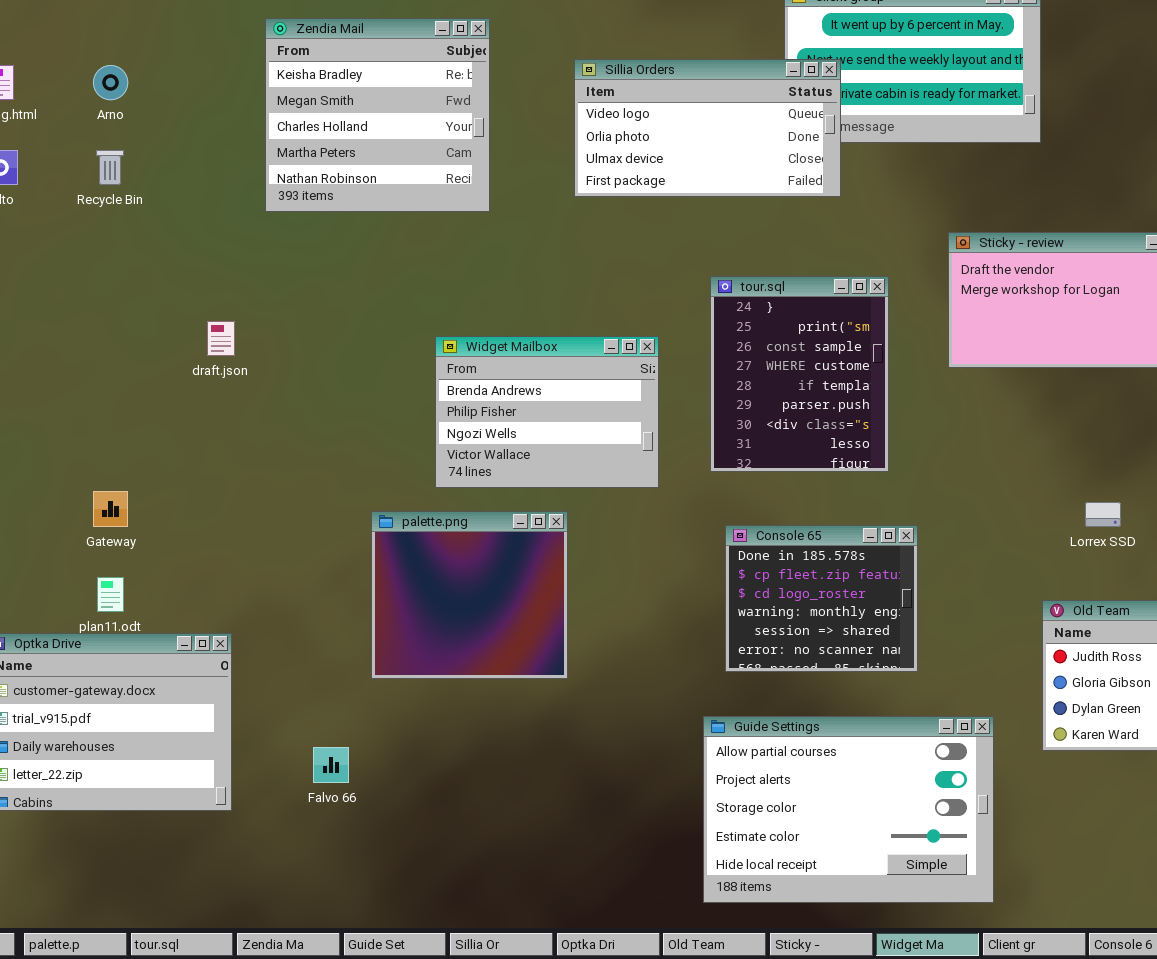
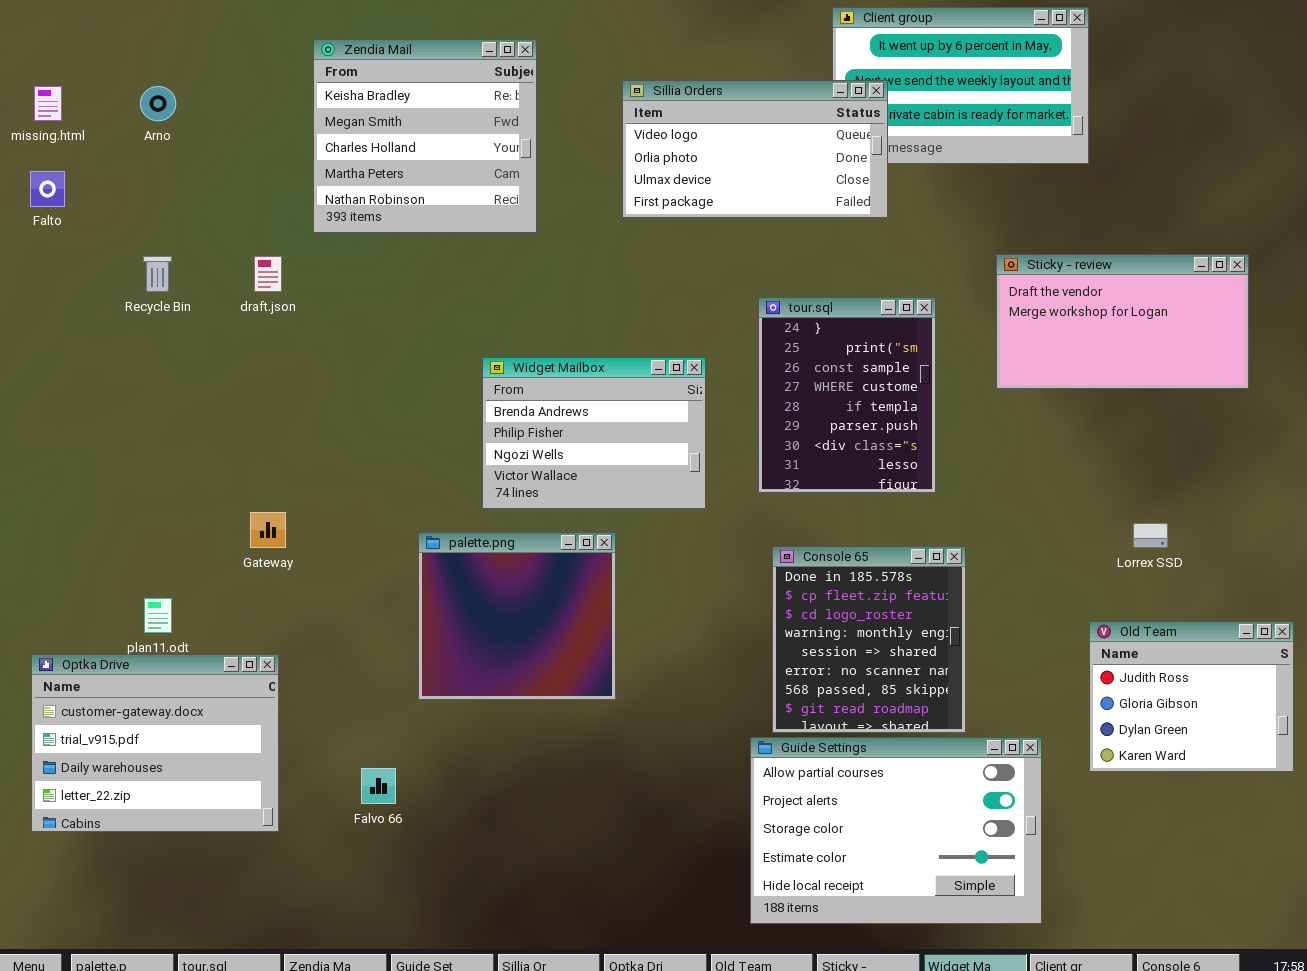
Recycle Bin: [96,150,124,185] -> [143,256,172,292], moved
draft.json: [207,321,235,356] -> [254,256,282,292], moved
Gateway: [93,491,128,527] -> [250,512,286,548], moved
Console 65: [725,525,918,672] -> [772,546,966,733], resized

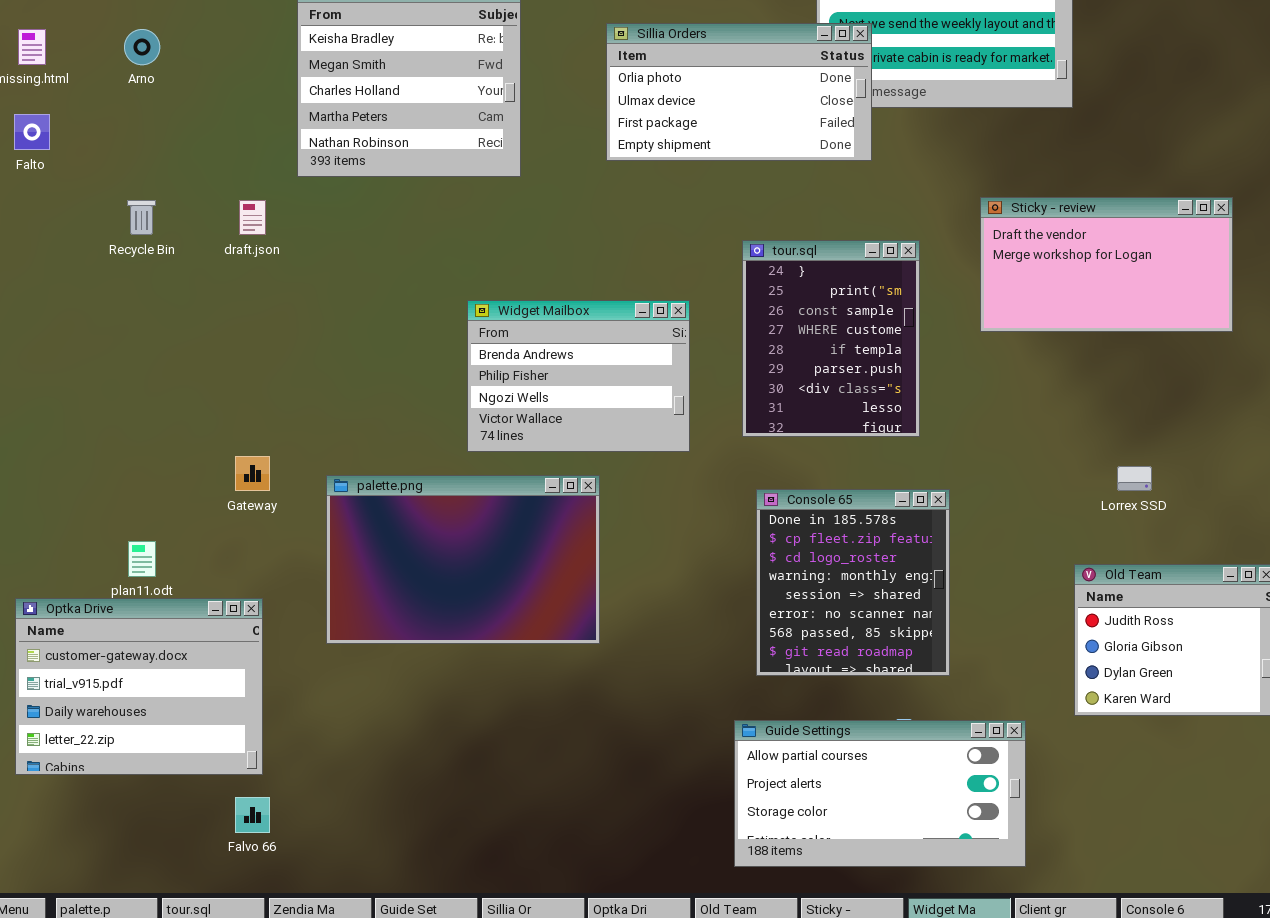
Sillia Orders: [622,80,888,218] -> [606,23,872,161], scrolled down 1 row
palette.png: [418,532,616,700] -> [326,475,600,644], resized
Guide Settings: [750,737,1042,924] -> [734,720,1026,867], resized
Falvo 66: [361,768,396,804] -> [235,797,270,833], moved

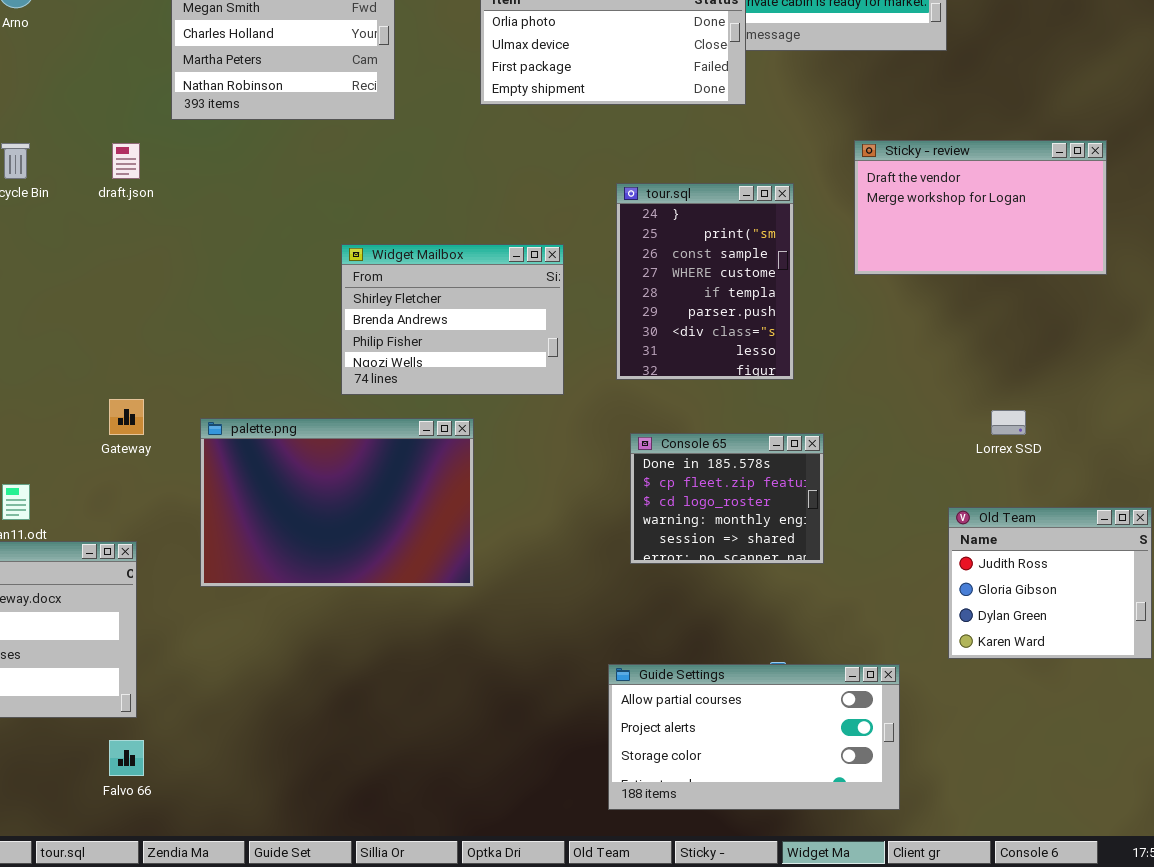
Widget Mailbox: [467,300,690,452] -> [341,244,564,395], scrolled up 1 row
Console 65: [756,489,950,676] -> [630,433,824,564], resized

